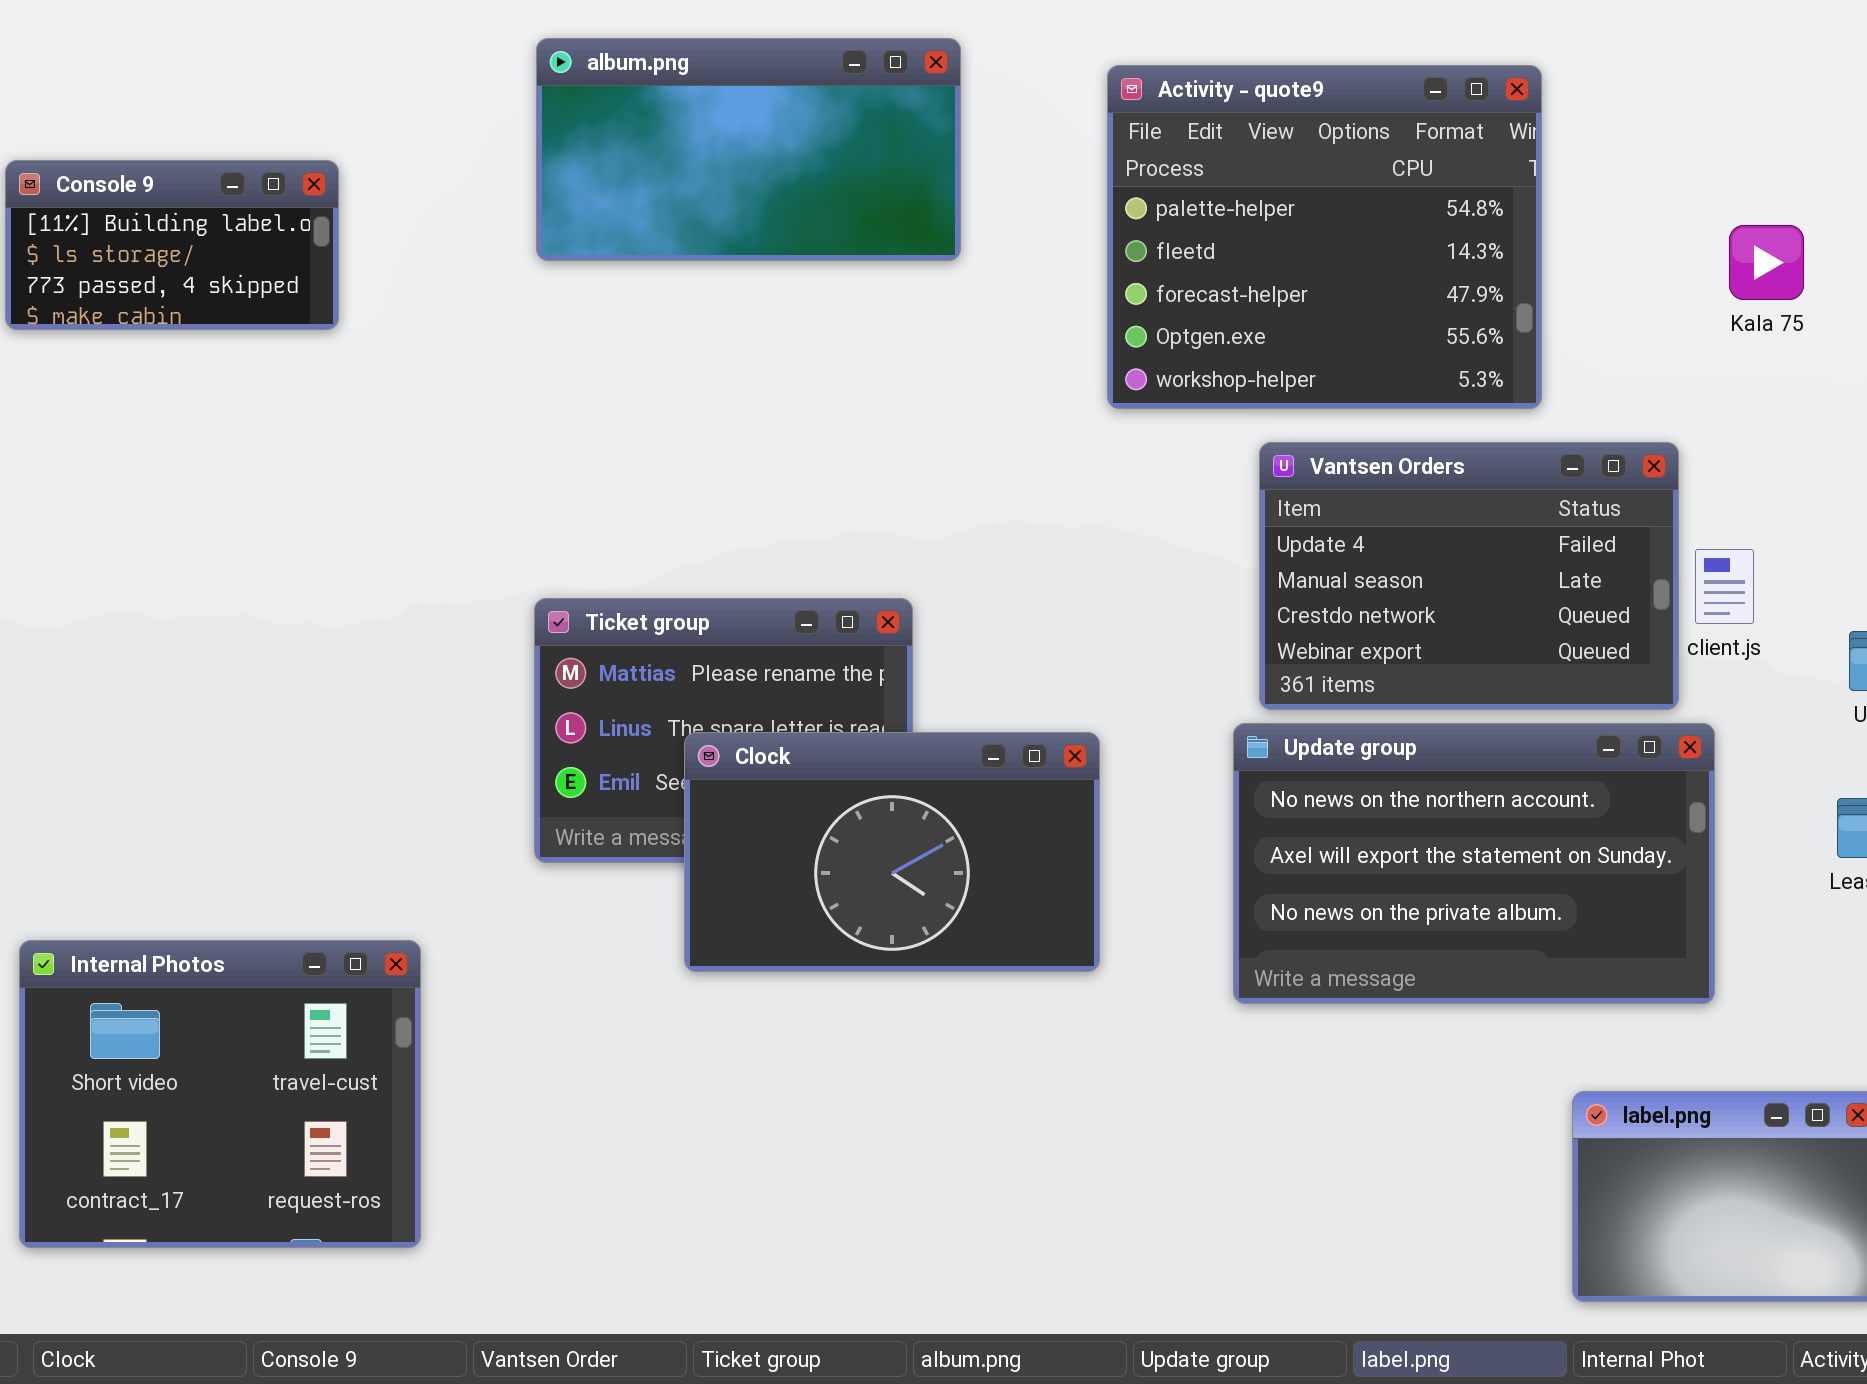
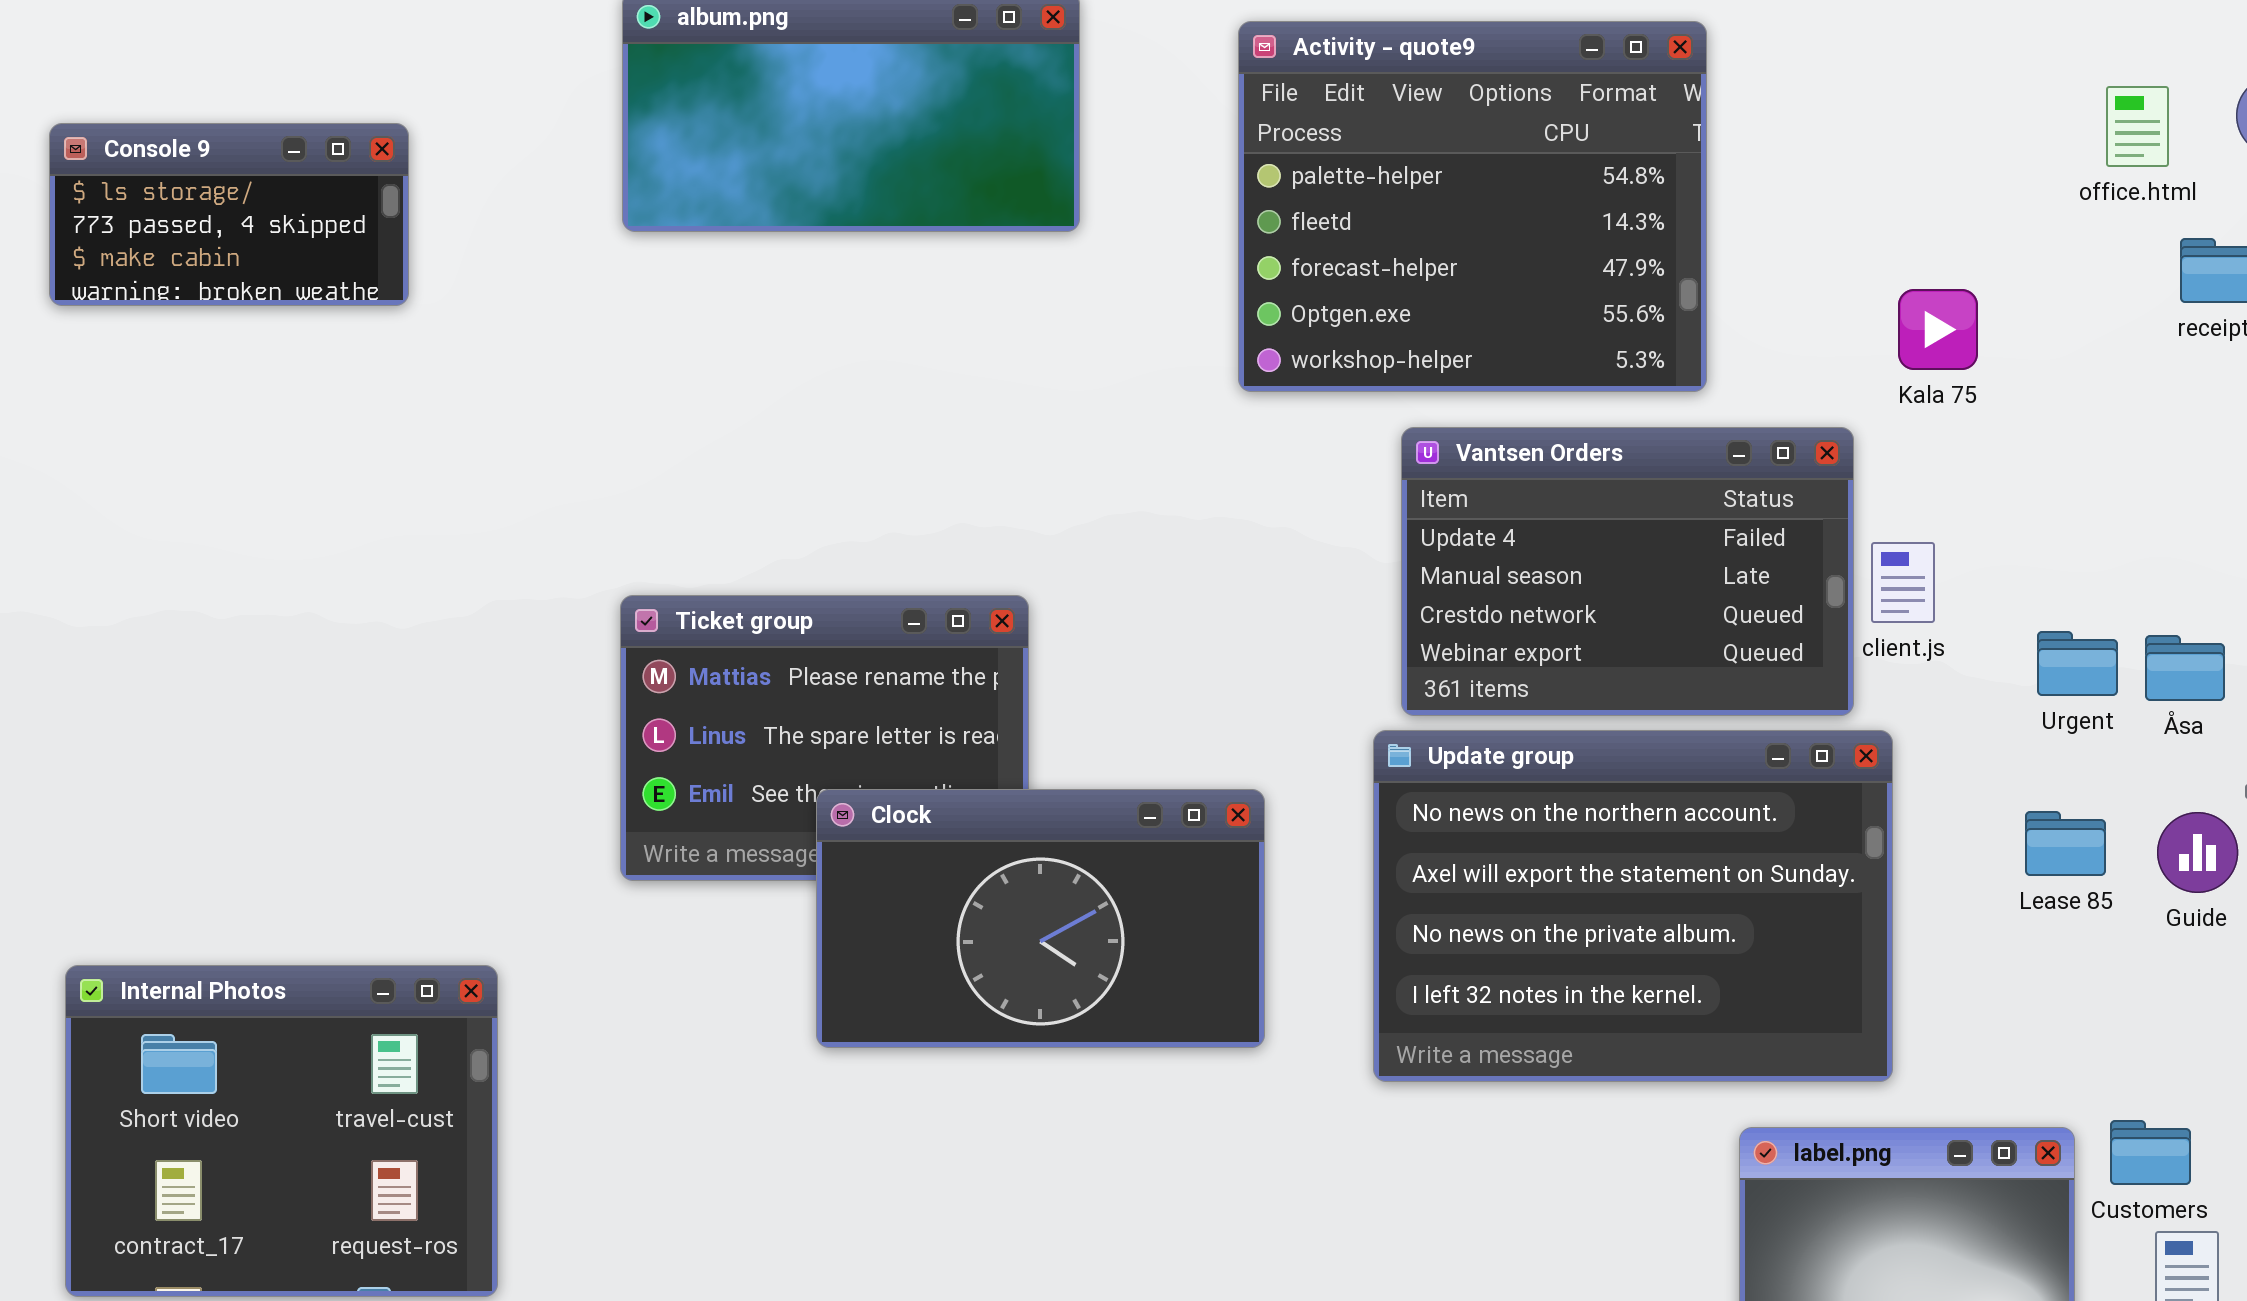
Console 9: [5,160,339,330] -> [49,123,409,306], scrolled down 1 row
Kala 75: [1729,225,1804,300] -> [1898,289,1978,370], moved
Update group: [1233,723,1715,1004] -> [1373,730,1893,1082], resized
Clock: [684,732,1100,972] -> [816,789,1265,1048], moved

